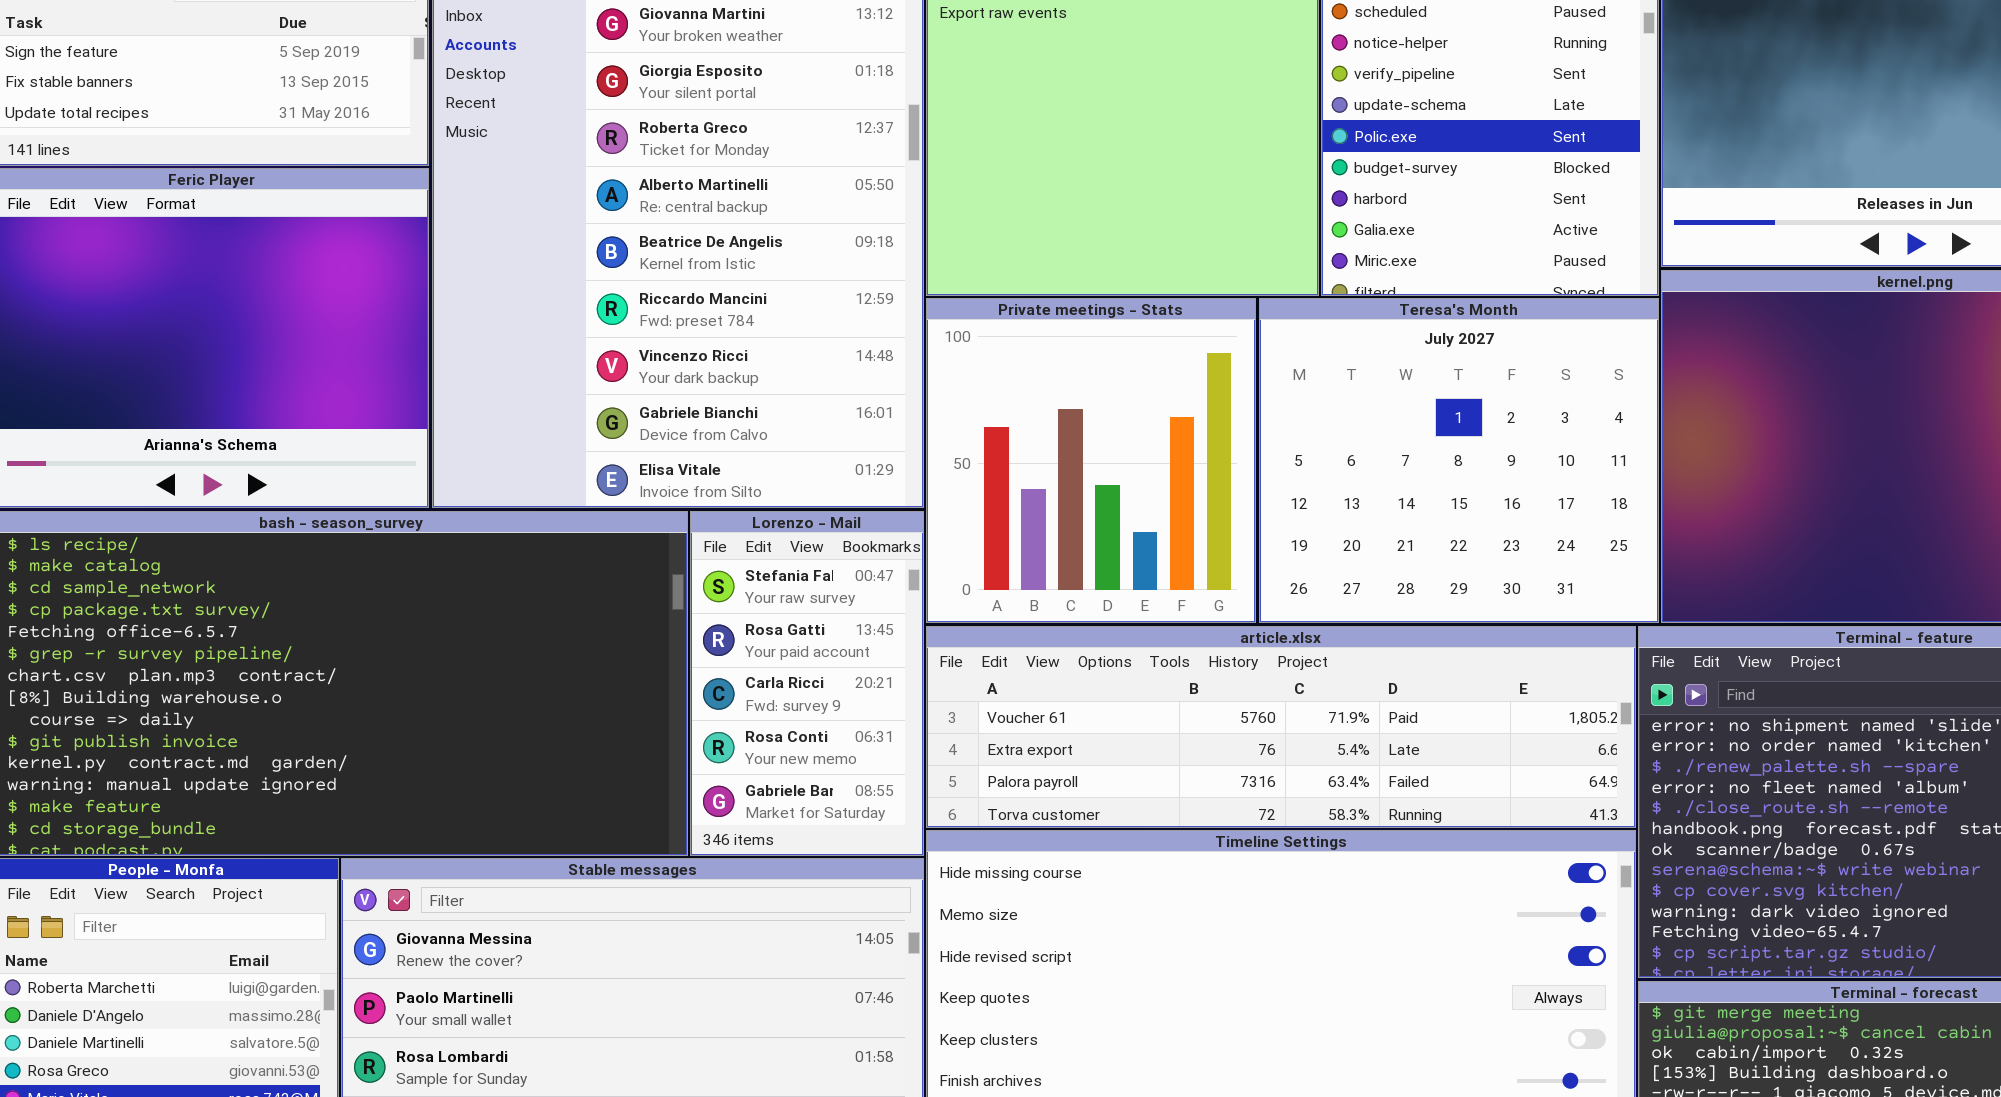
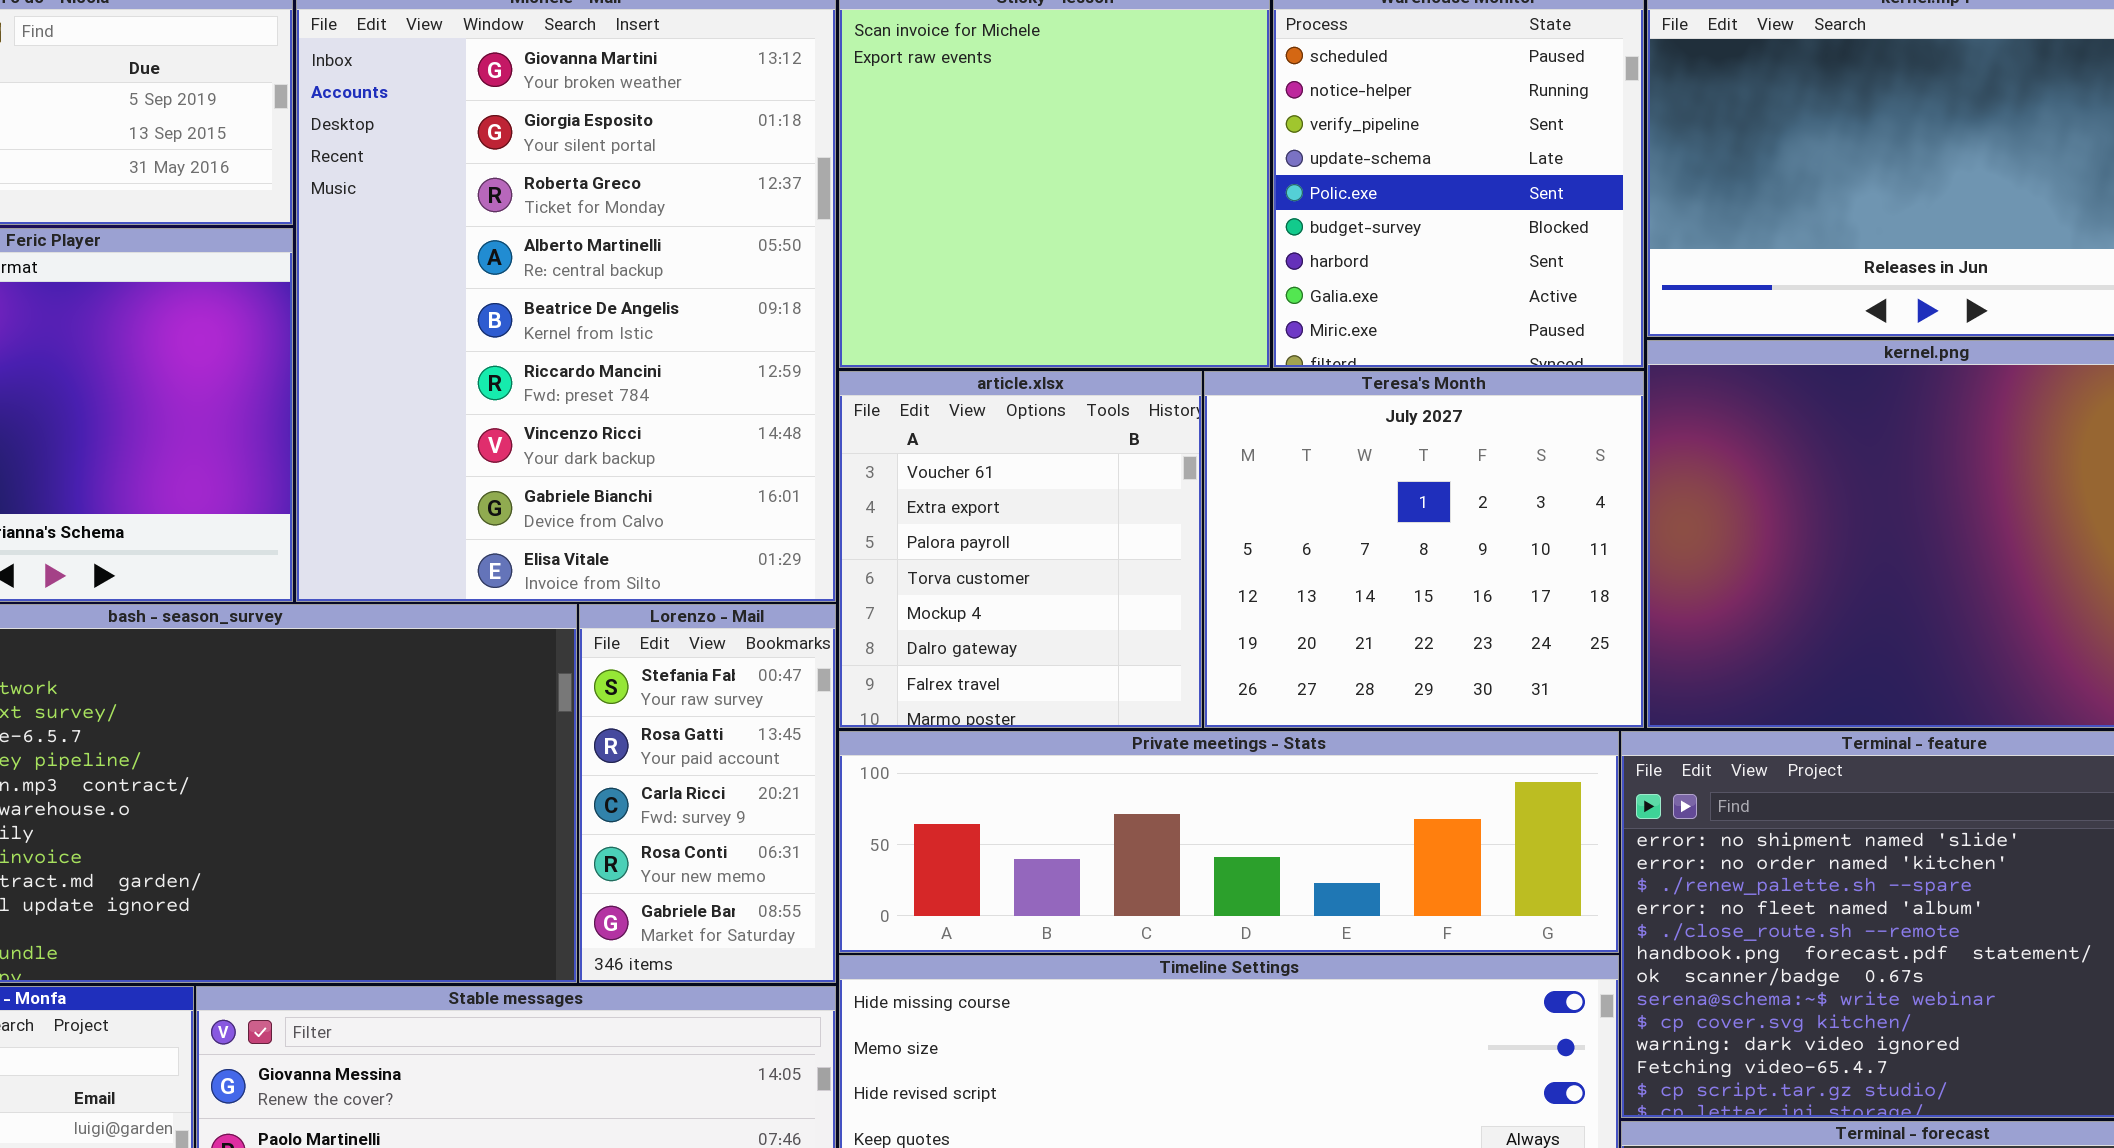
Private meetings - Stats: [926,298,1256,623] -> [839,731,1619,953], moved, resized
article.xlsx: [926,626,1636,828] -> [839,371,1202,728], moved, resized

